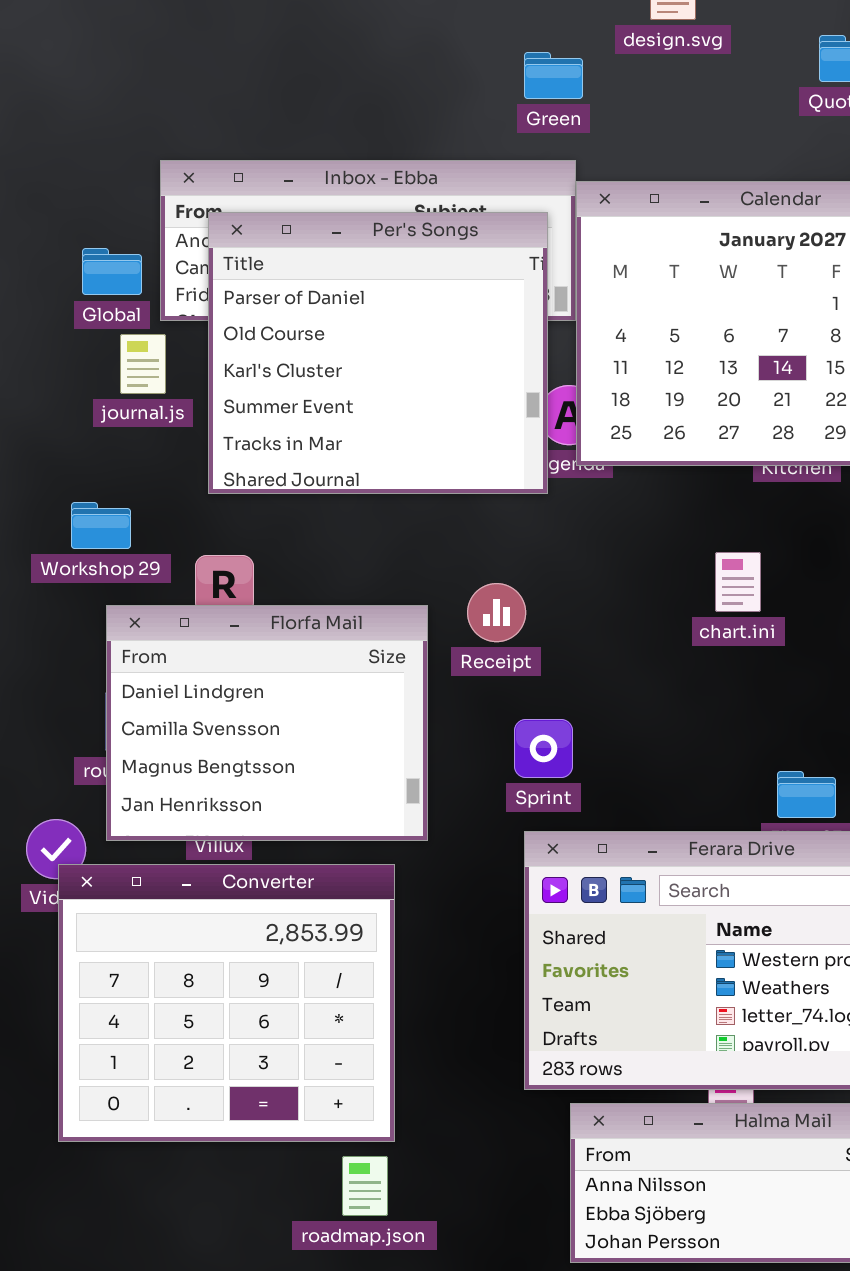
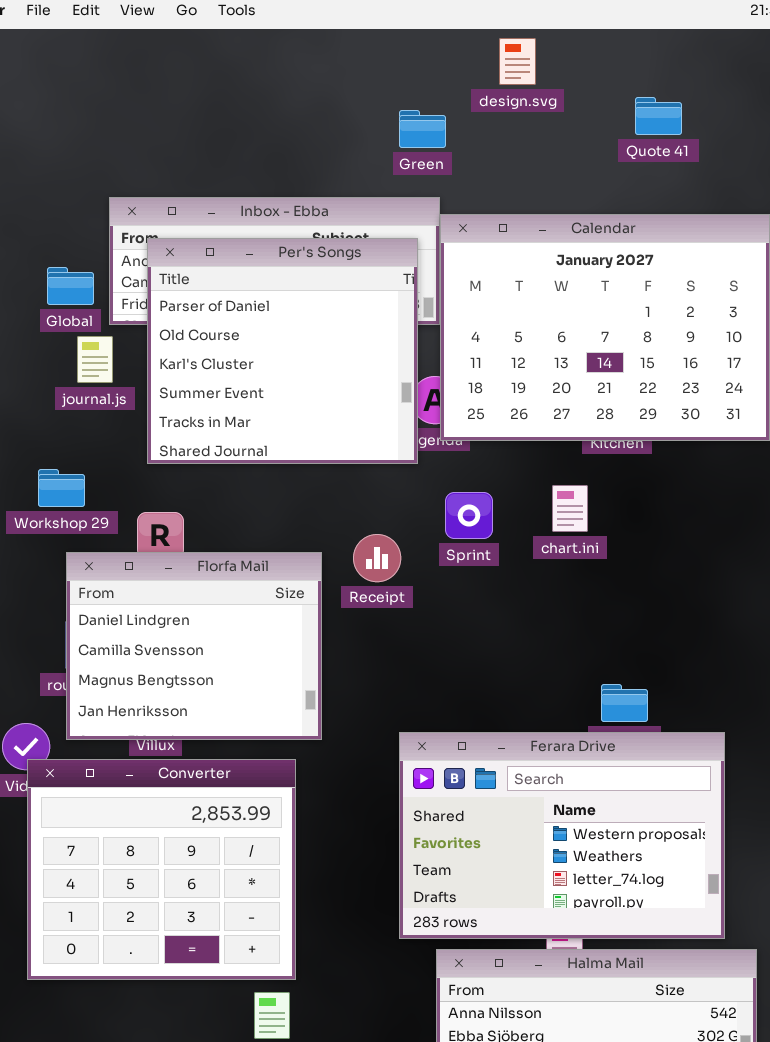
chart.ini: [715,552,761,612] -> [552,485,588,532], moved
Sprint: [514,719,573,778] -> [445,492,493,539], moved

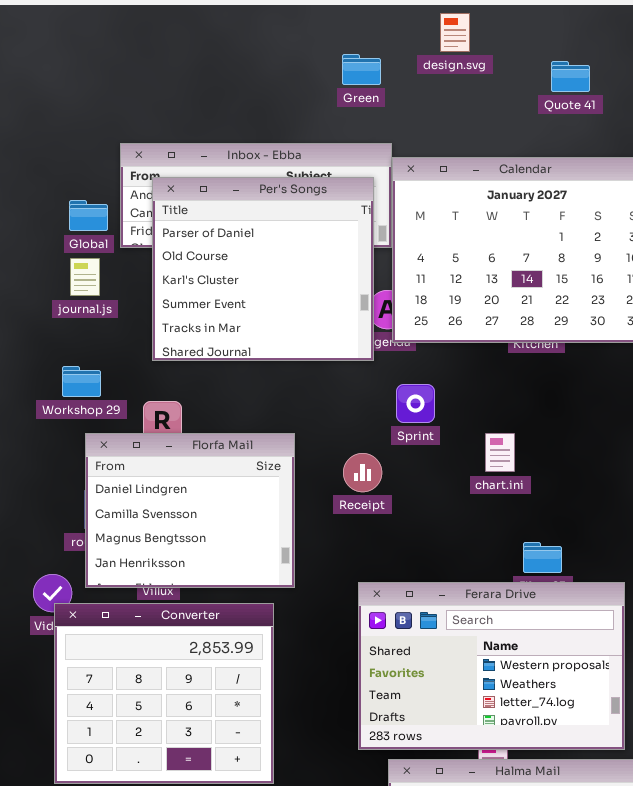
Green: [399,110,446,148] -> [342,54,381,85], moved
journal.js: [77,336,113,383] -> [70,258,100,296], moved
chart.ini: [552,485,588,532] -> [485,433,515,472], moved
Receipt: [353,534,401,582] -> [343,453,382,492], moved

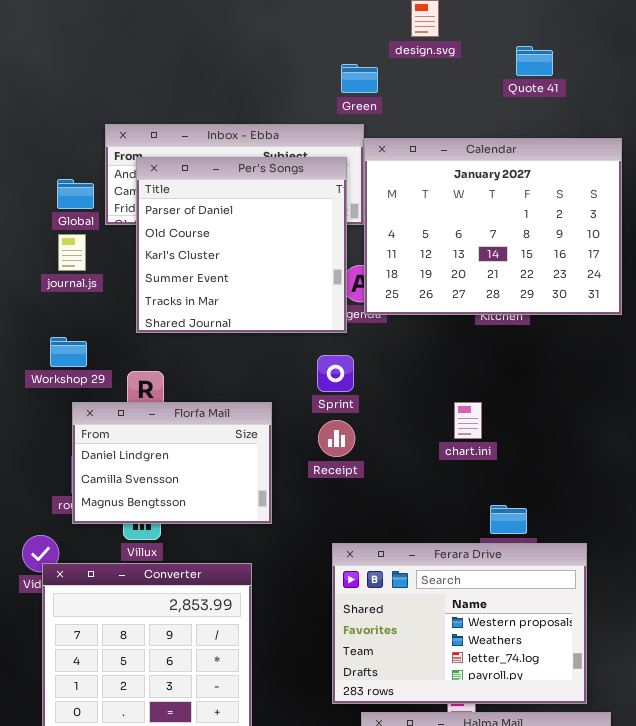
Green: [342,54,381,85] -> [341,64,378,93], moved
Sprint: [396,384,435,423] -> [317,355,354,392], moved
Florfa Mail: [85,433,295,588] -> [72,402,272,524], resized

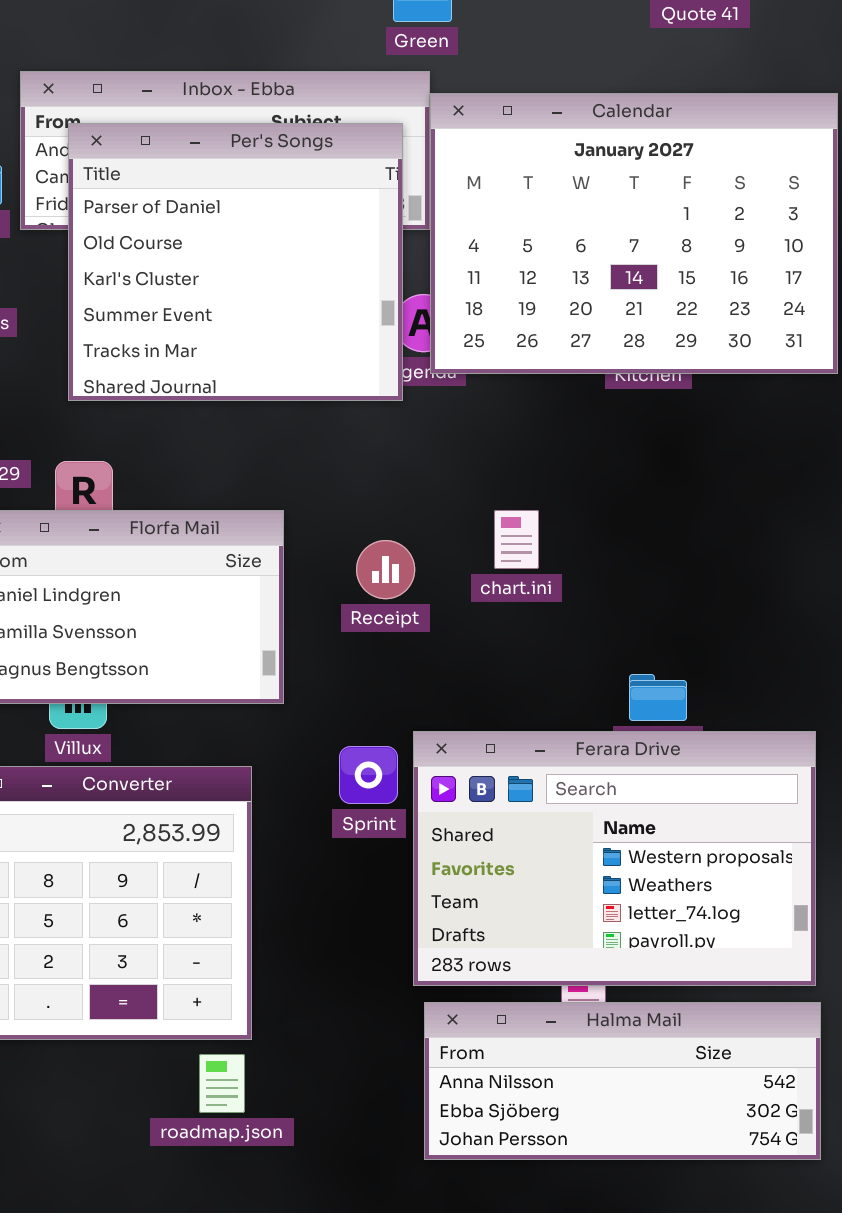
Sprint: [317,355,354,392] -> [339,746,398,804], moved
chart.ini: [454,402,482,439] -> [494,510,539,569], moved
Ferara Drive: [332,543,587,704] -> [413,731,816,986], moved

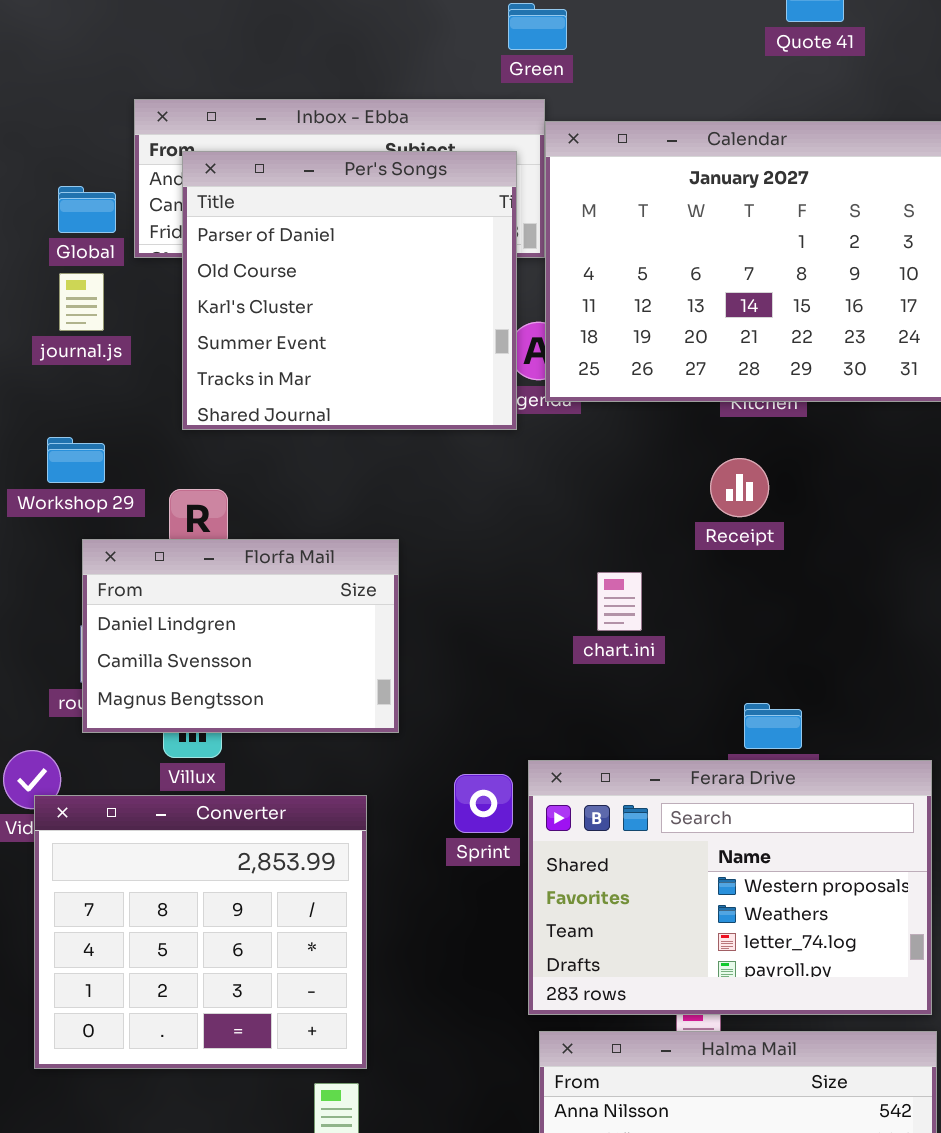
chart.ini: [494,510,539,569] -> [597,572,642,631], moved
Receipt: [356,540,415,599] -> [710,458,769,517], moved

